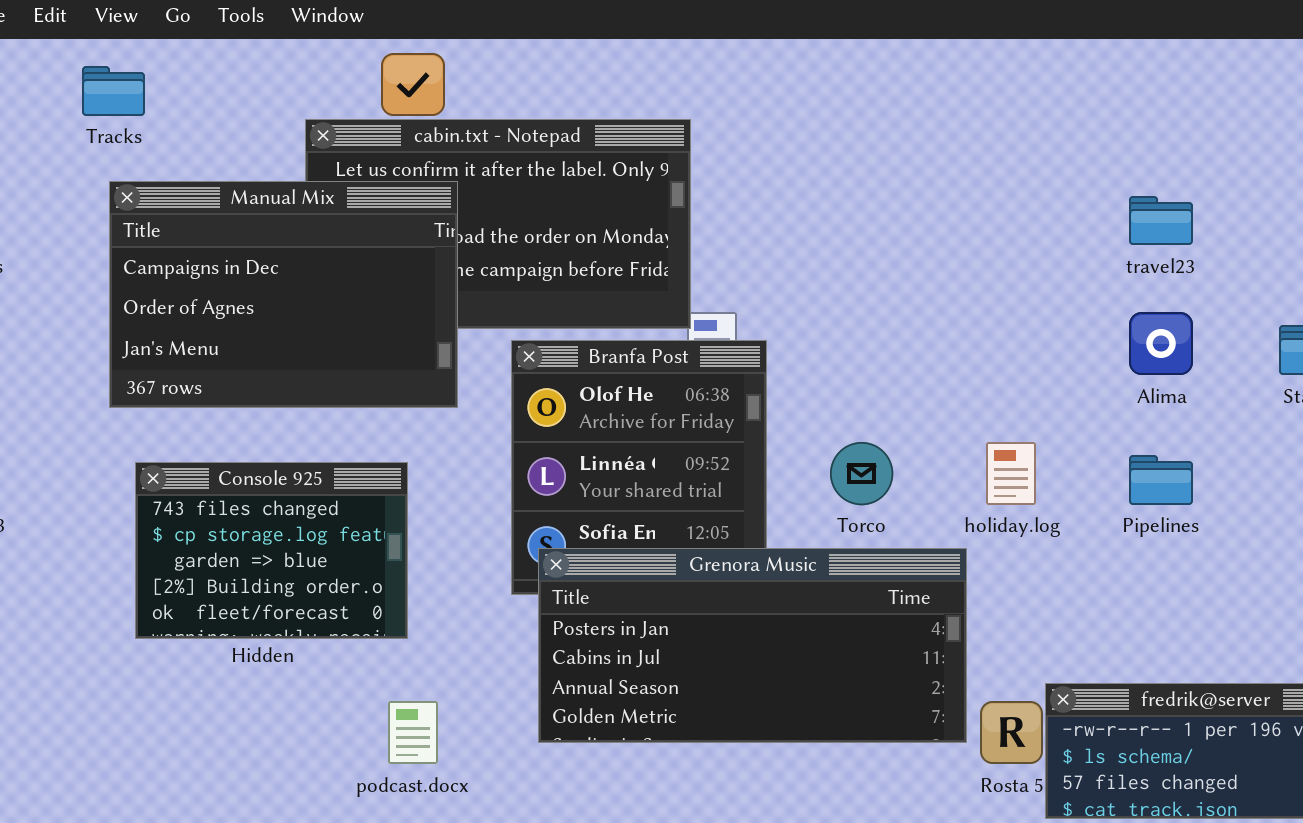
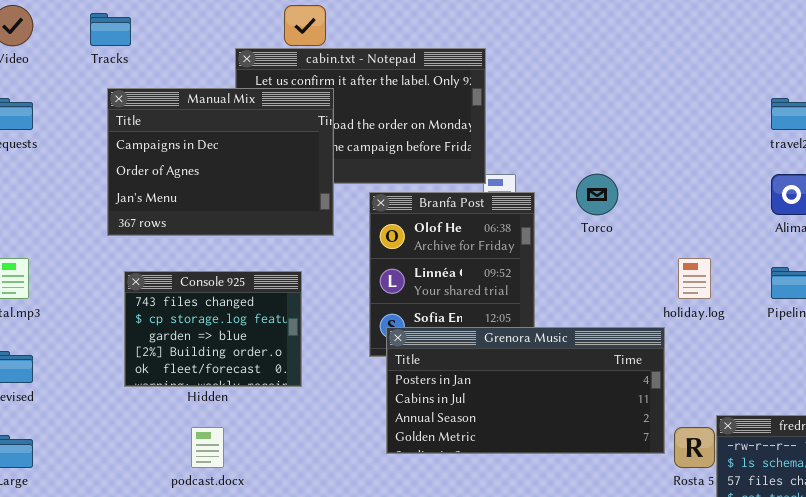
Torco: [830,442,893,505] -> [576,174,618,215], moved
podcast.docx: [388,701,438,764] -> [191,427,224,468], moved

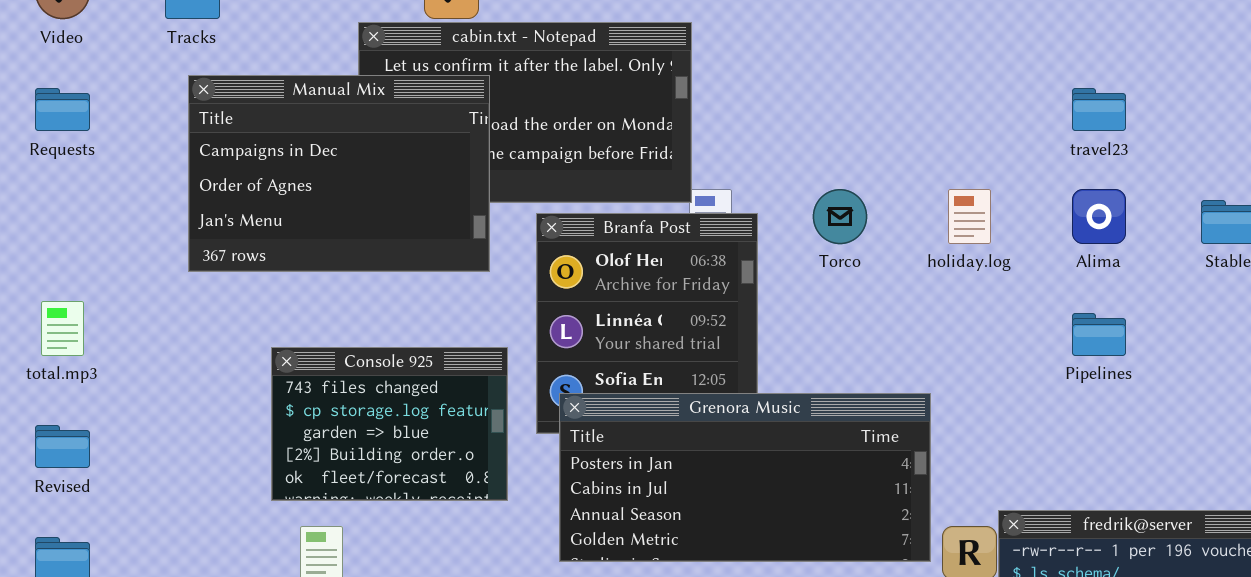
holiday.log: [678,258,711,299] -> [948,189,991,244], moved
Console 925: [124,271,302,387] -> [271,347,508,501], moved

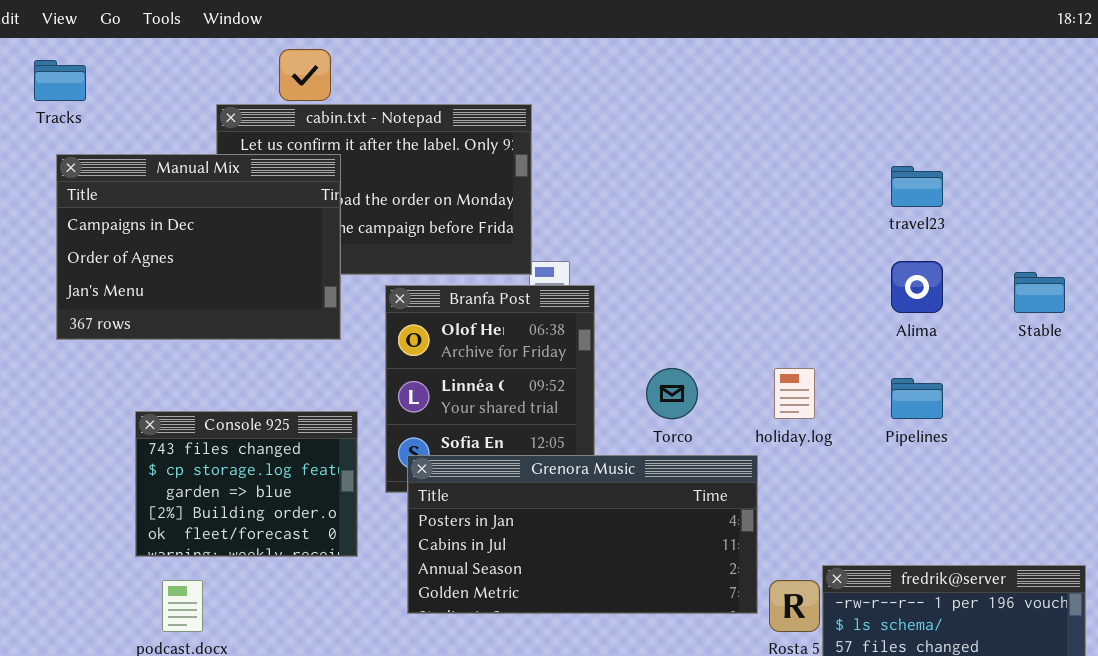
Torco: [813,189,867,244] -> [646,368,698,419], moved
holiday.log: [948,189,991,244] -> [774,368,815,419], moved

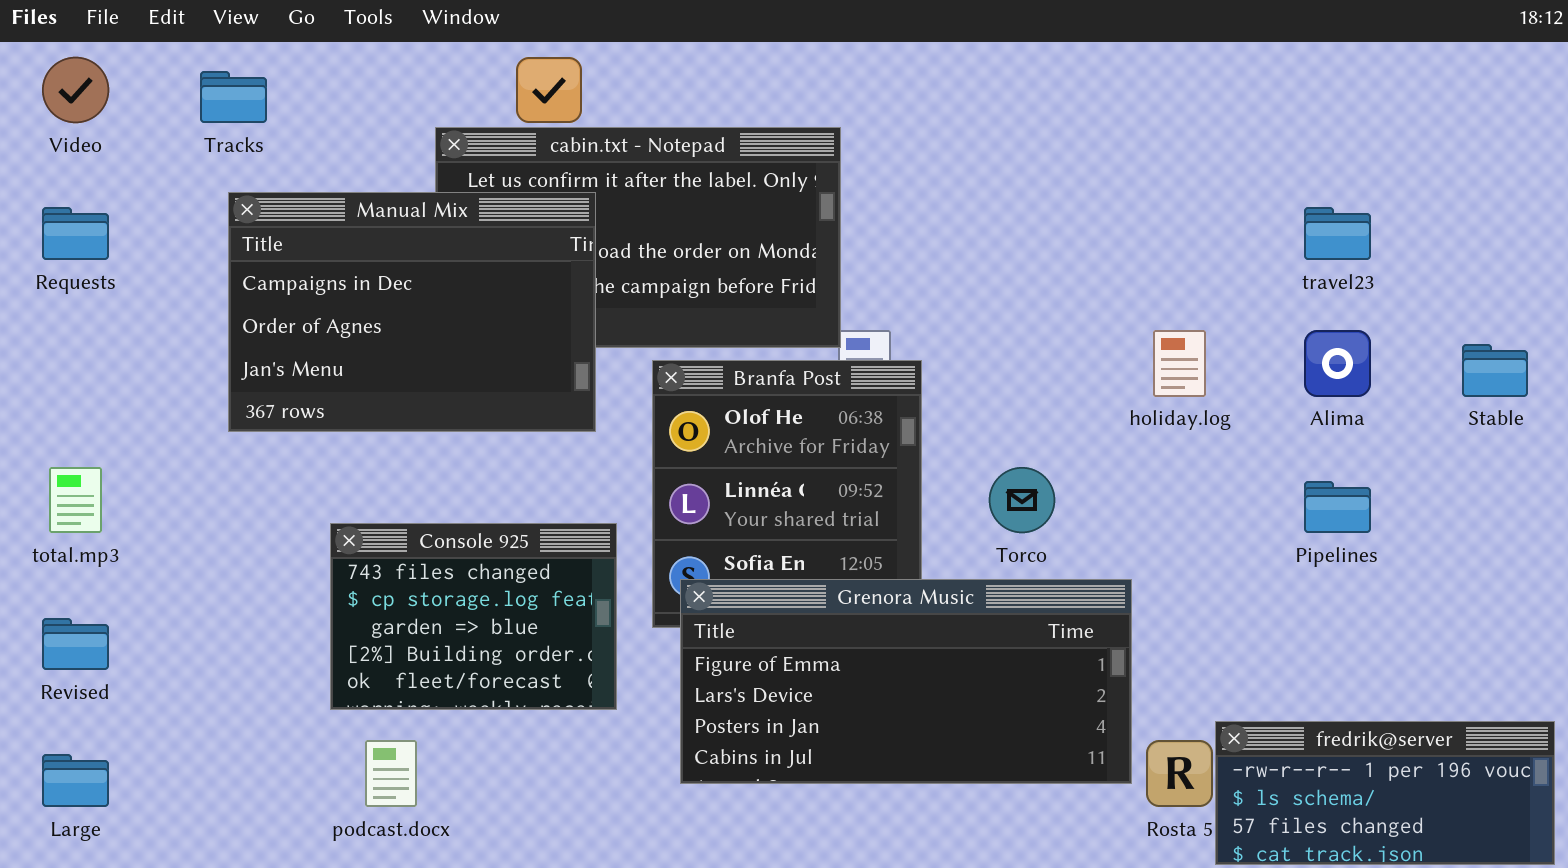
holiday.log: [774,368,815,419] -> [1153,330,1206,397], moved
Grenora Music: [407,455,758,614] -> [680,579,1132,784], scrolled up 2 rows

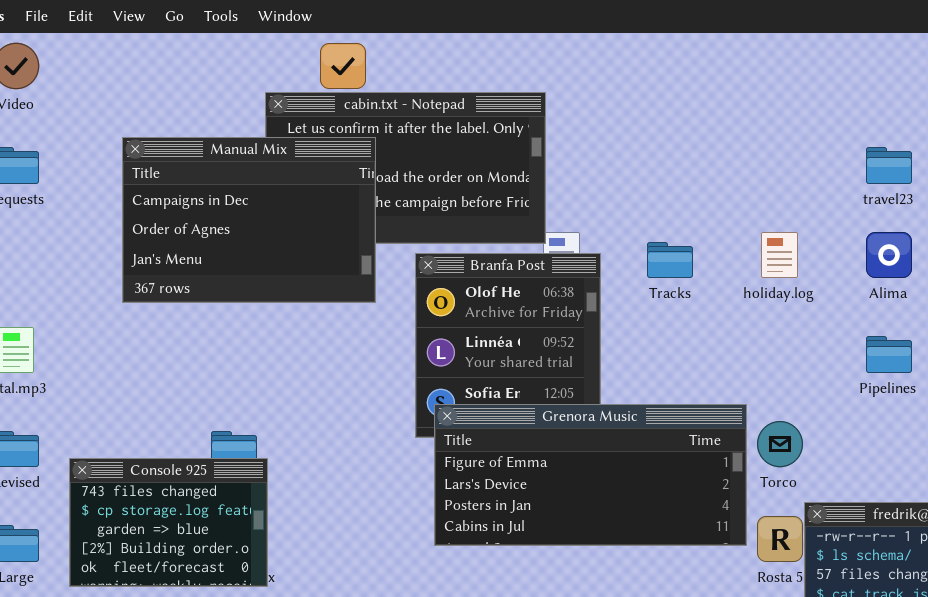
Tracks: [200,71,267,123] -> [647,242,693,278], moved
Torco: [989,467,1055,533] -> [757,421,803,467], moved
Console 925: [330,523,617,710] -> [69,458,268,587], moved

